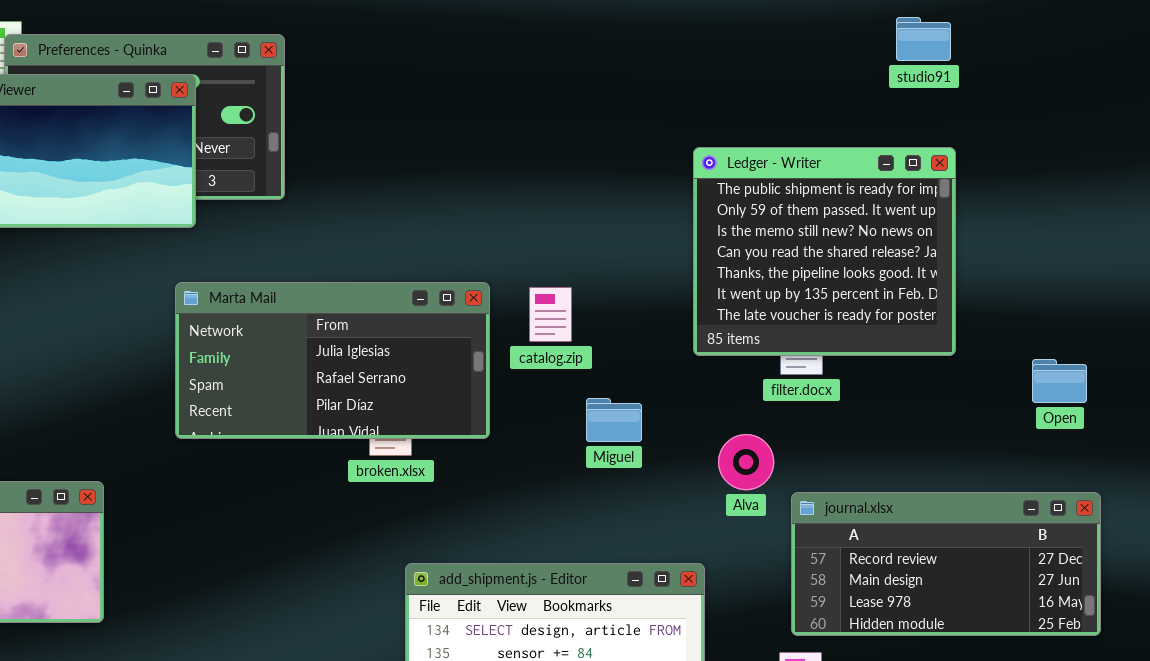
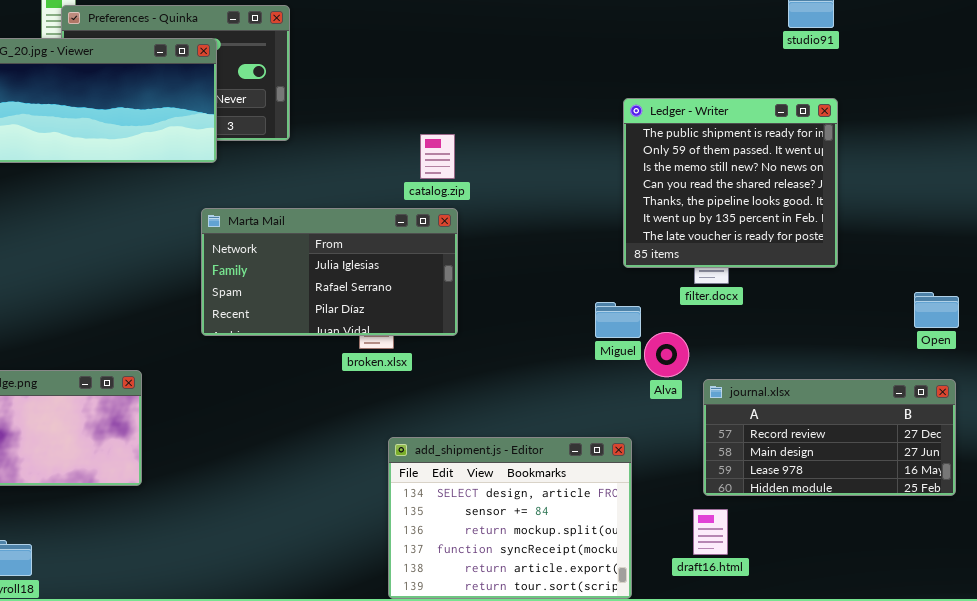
catalog.zip: [529,287,572,342] -> [420,134,455,179], moved
Open: [1032,359,1087,403] -> [914,292,959,328], moved
Miguel: [586,398,642,442] -> [595,302,641,338], moved

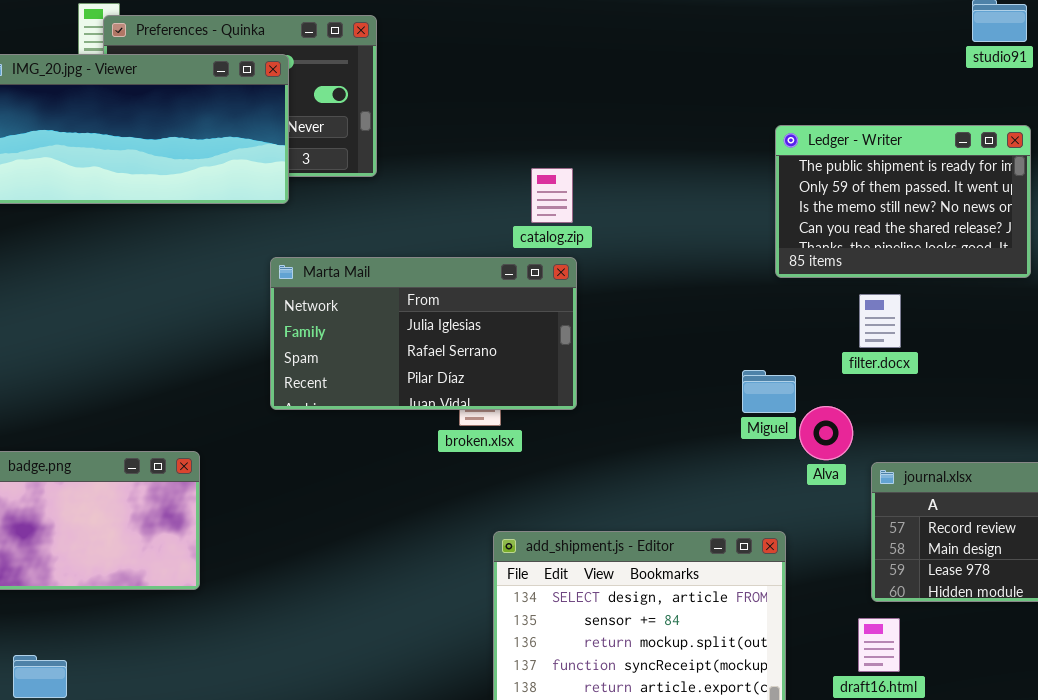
Ledger - Writer: [623,98,838,268] -> [775,125,1031,278], resized

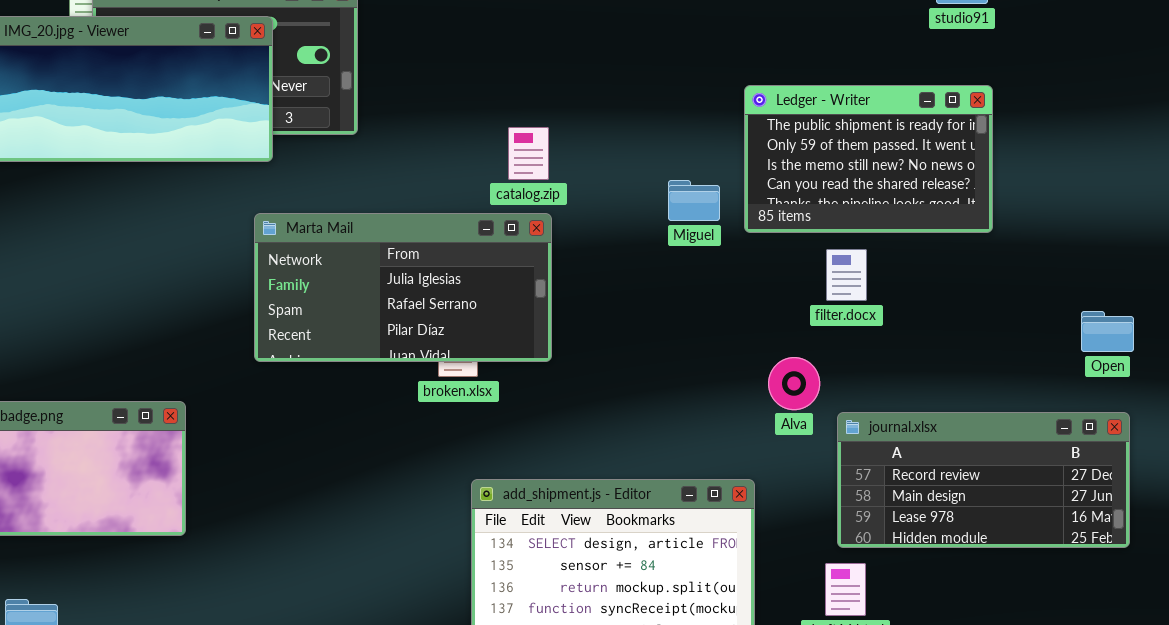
Miguel: [742,370,796,413] -> [668,180,720,221], moved

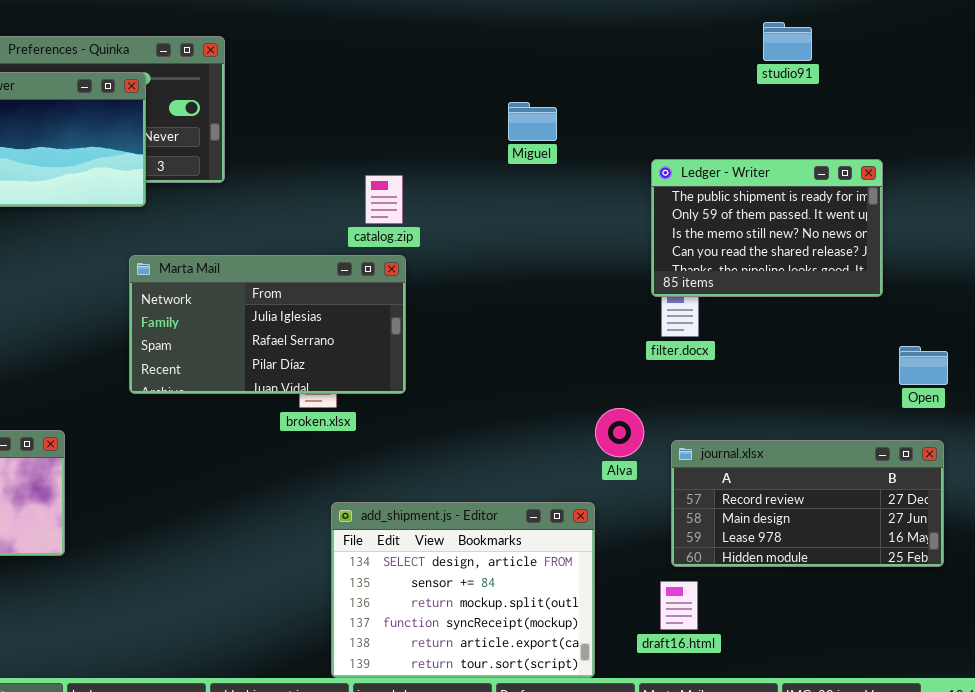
Ledger - Writer: [744,85,993,233] -> [651,159,883,297], moved
Miguel: [668,180,720,221] -> [508,102,557,141], moved
Alva: [768,357,820,410] -> [595,408,644,457], moved

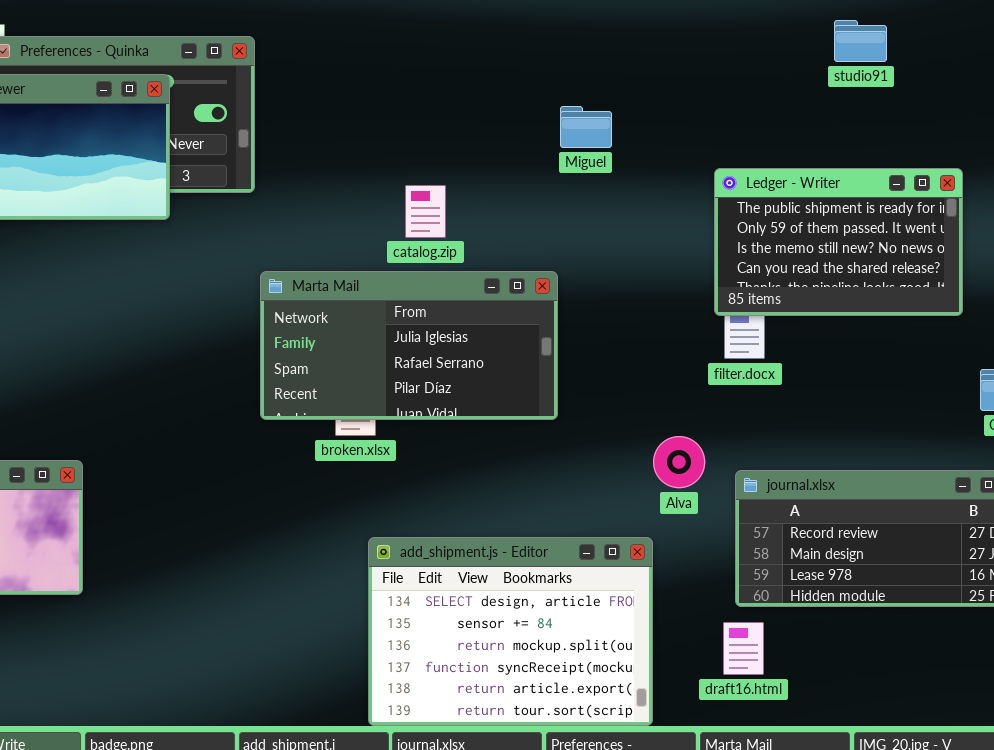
Marta Mail: [129,255,406,394] -> [260,271,558,420], moved

